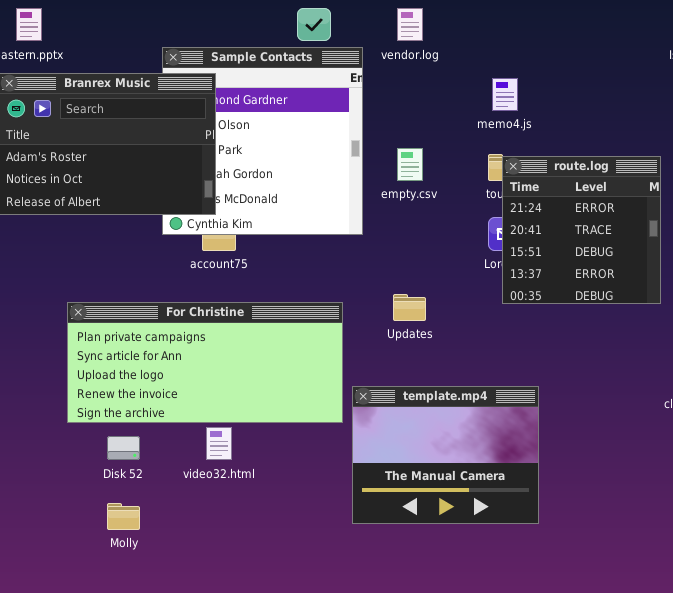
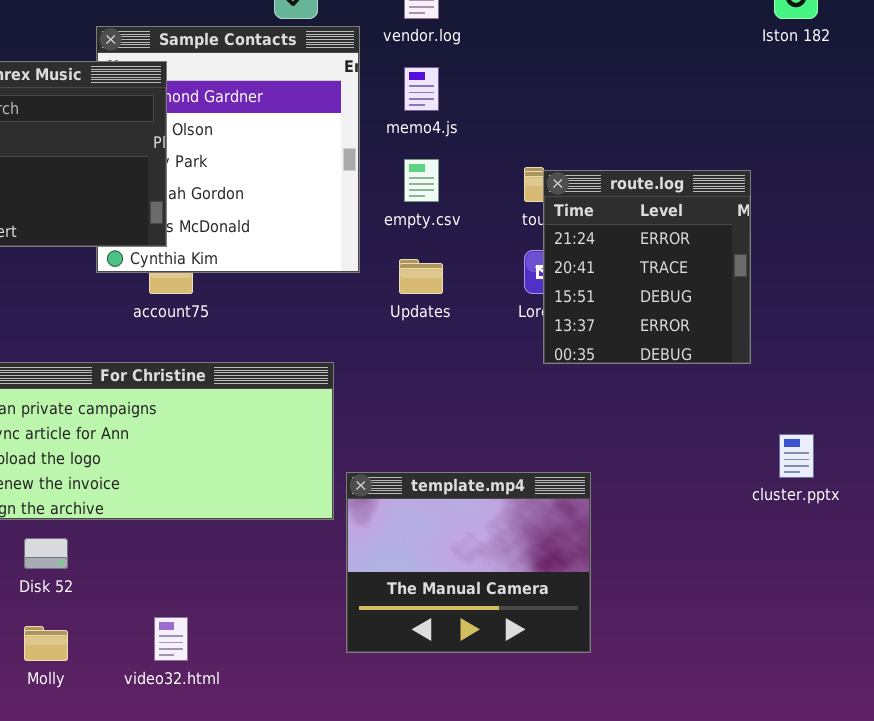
memo4.js: [492,78,518,111] -> [404,67,439,111], moved
Updates: [393,294,426,321] -> [399,259,443,294], moved
video32.html: [206,427,232,460] -> [154,617,188,661], moved

